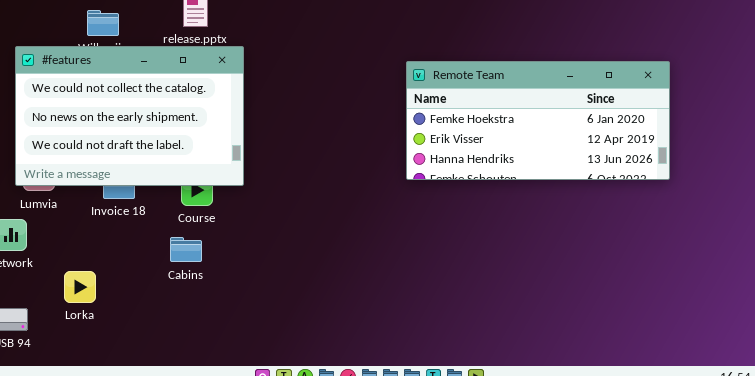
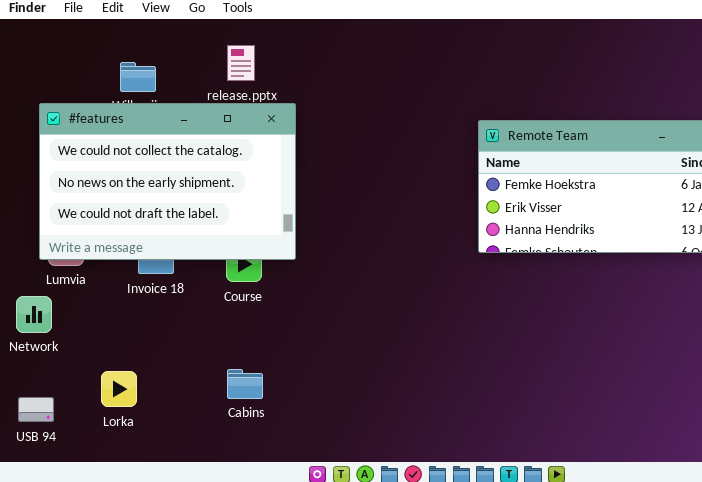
Cabins: [170,237,202,262] -> [227,369,263,399], moved
Lorka: [64,271,96,303] -> [101,371,137,407], moved

